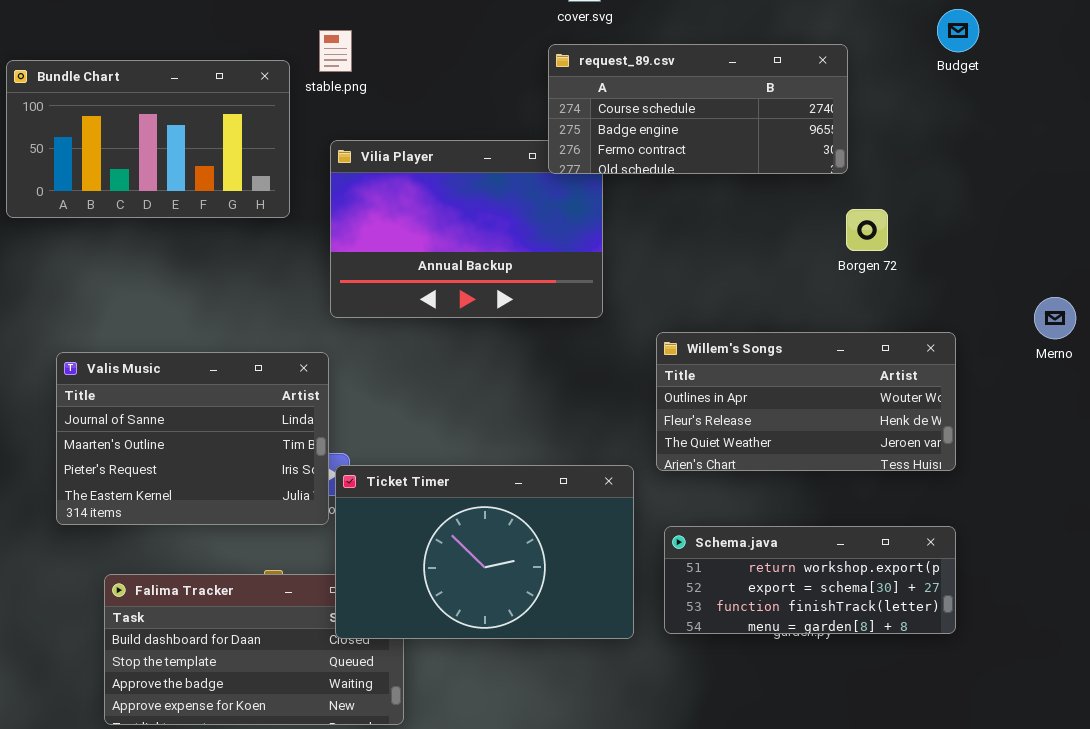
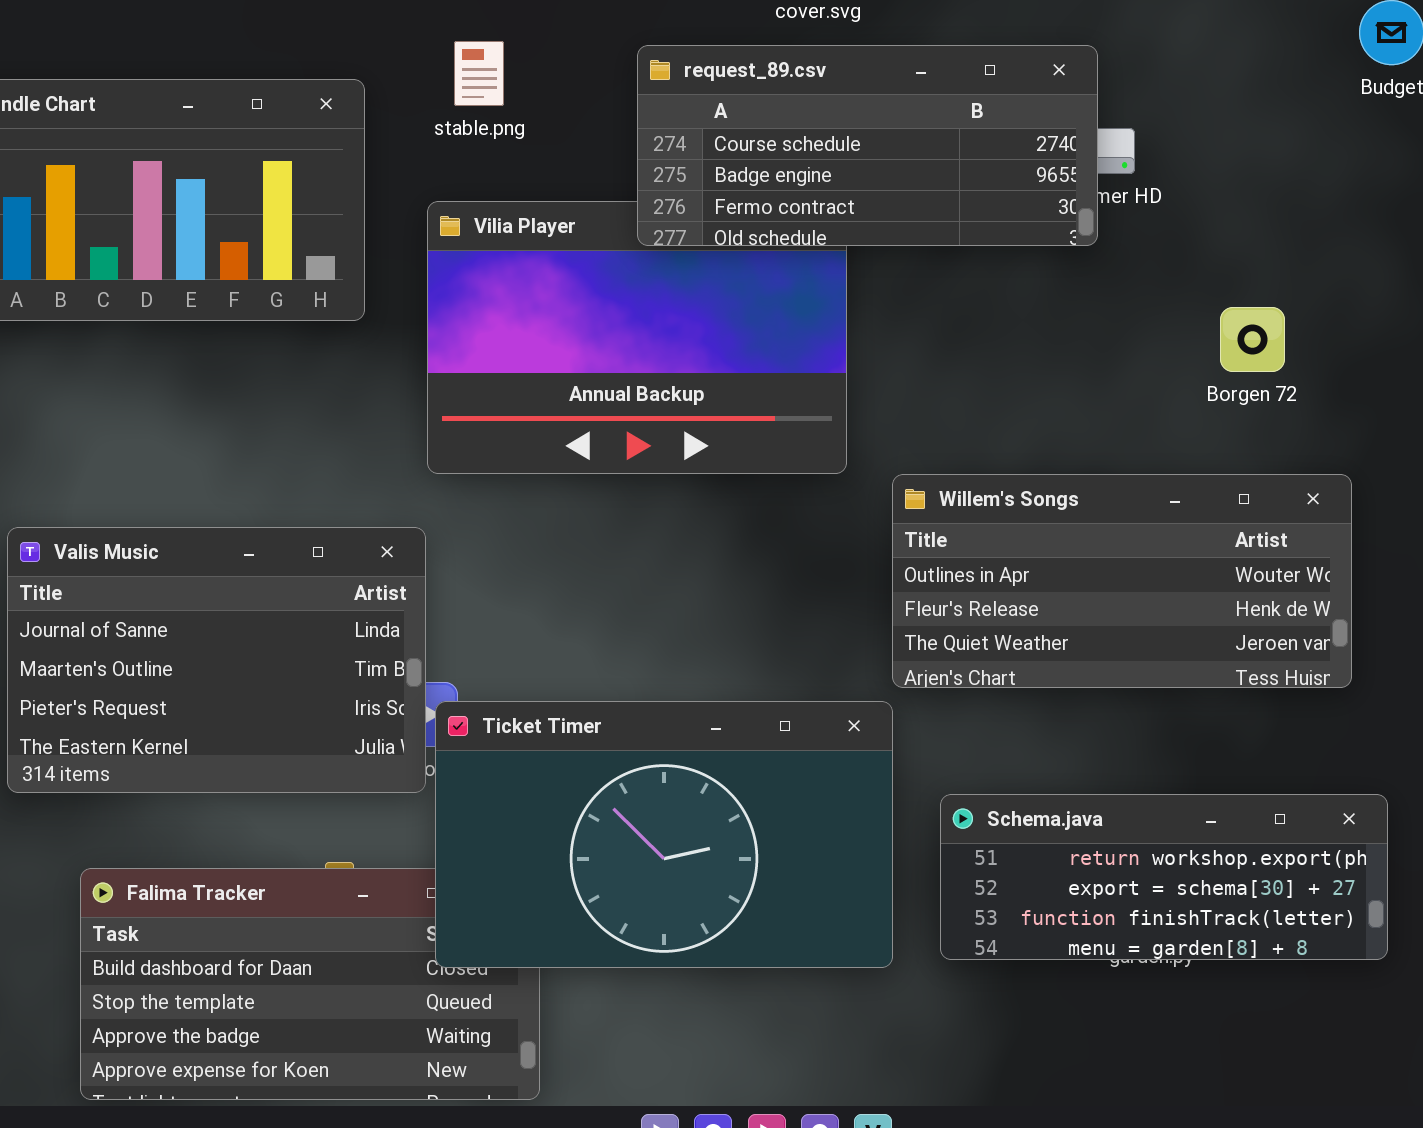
stable.png: [319,30,352,72] -> [454,41,504,106], moved
request_89.csv: [548,44,848,174] -> [637,45,1098,246], moved
Willem's Songs: [656,332,956,471] -> [892,474,1352,688], moved

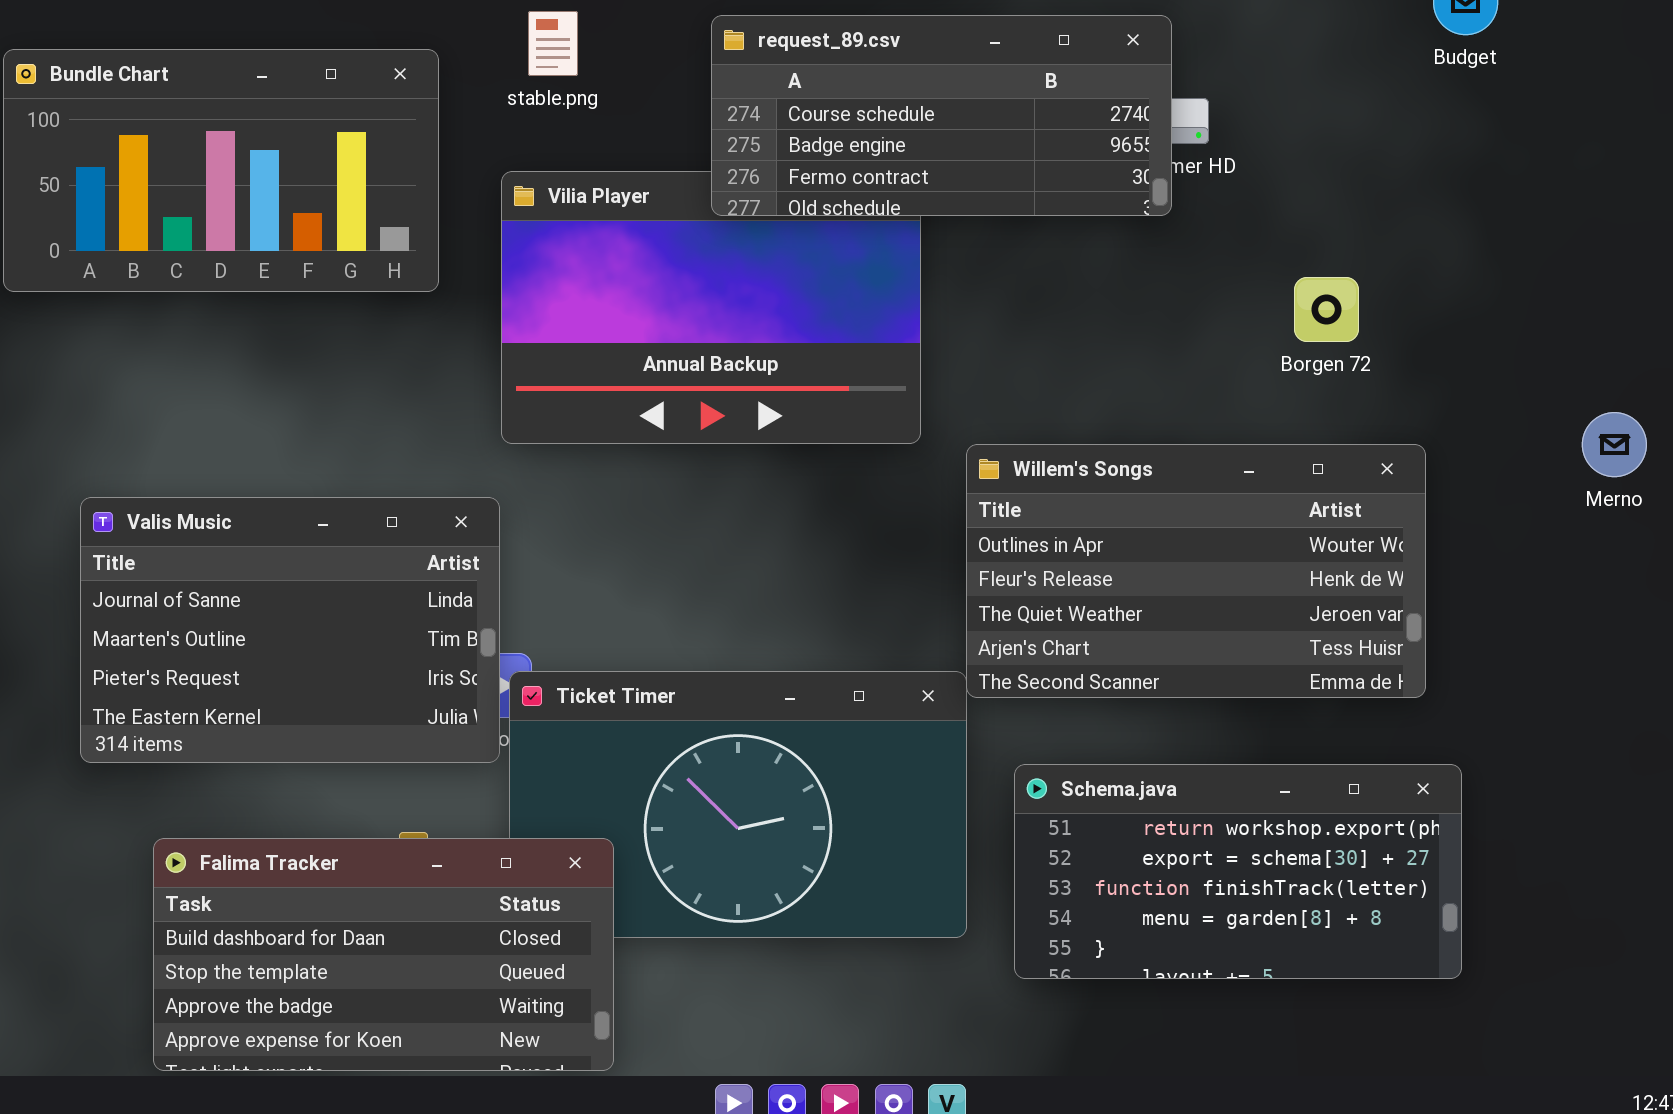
Willem's Songs: [892,474,1352,688] -> [966,444,1426,698], resized
Schema.java: [940,794,1388,960] -> [1014,764,1462,979], resized
Falima Tracker: [80,868,540,1100] -> [153,838,614,1071], raised

